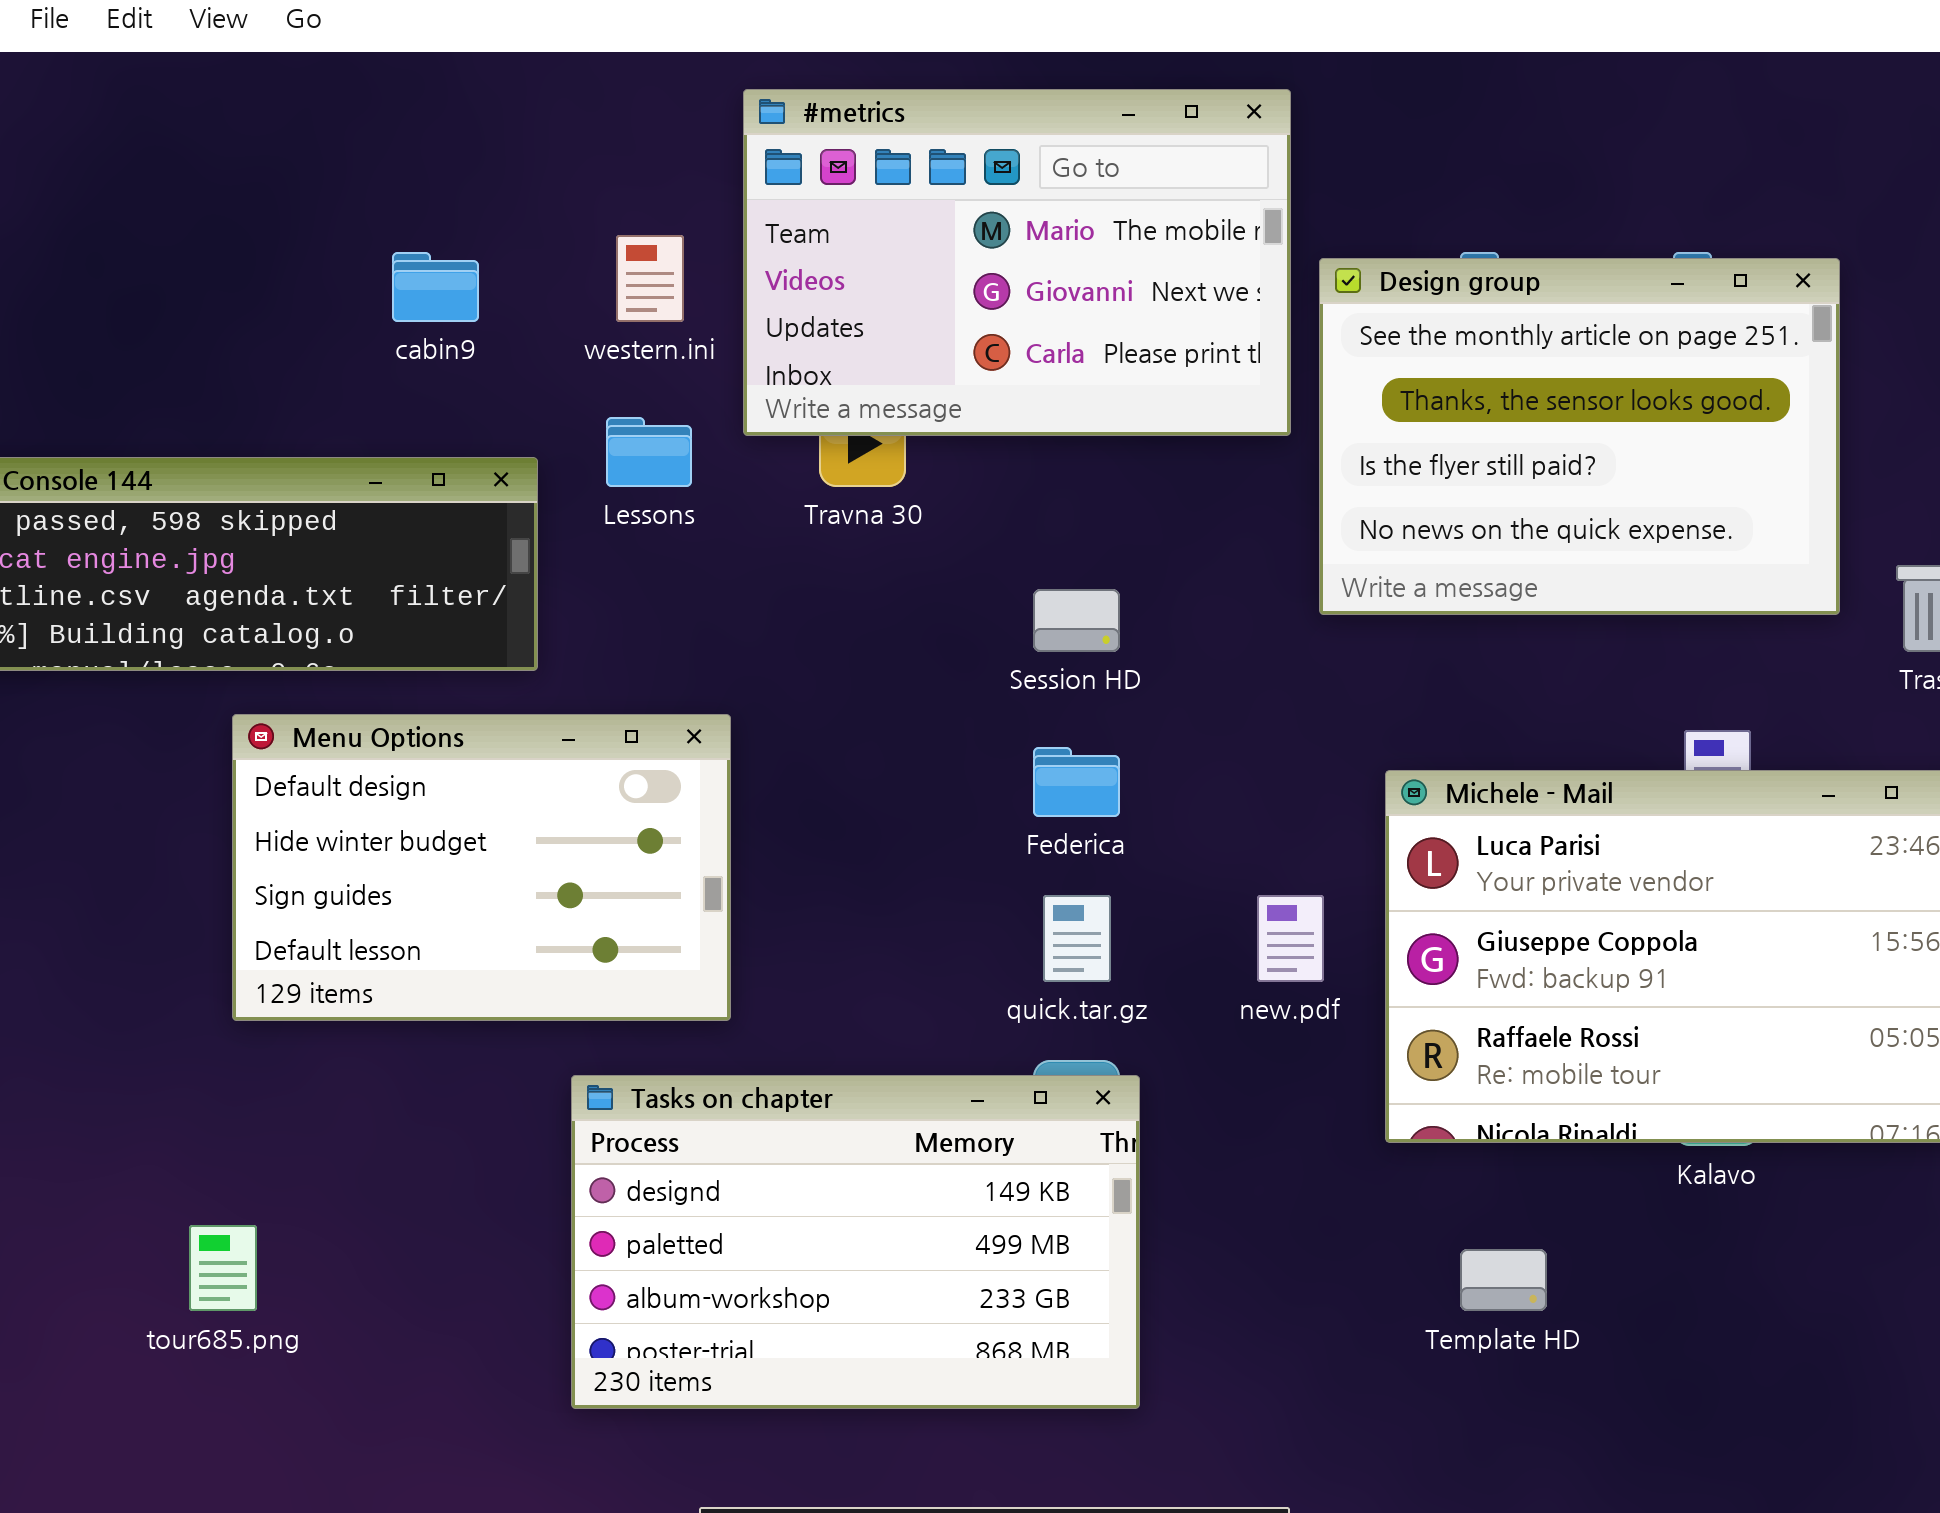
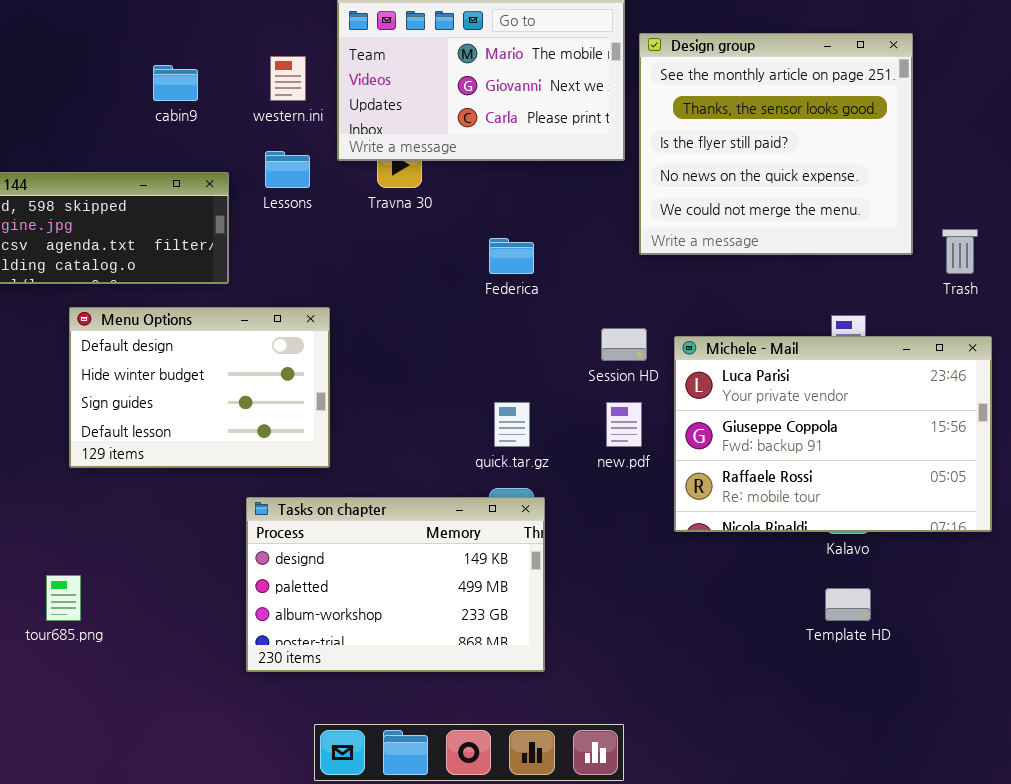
Design group: [1319,258,1840,615] -> [639,33,913,255], resized
Session HD: [1033,589,1120,652] -> [601,328,647,361], moved
Federica: [1033,747,1120,817] -> [489,238,534,274], moved
Template HD: [1460,1249,1547,1311] -> [825,588,871,621], moved

